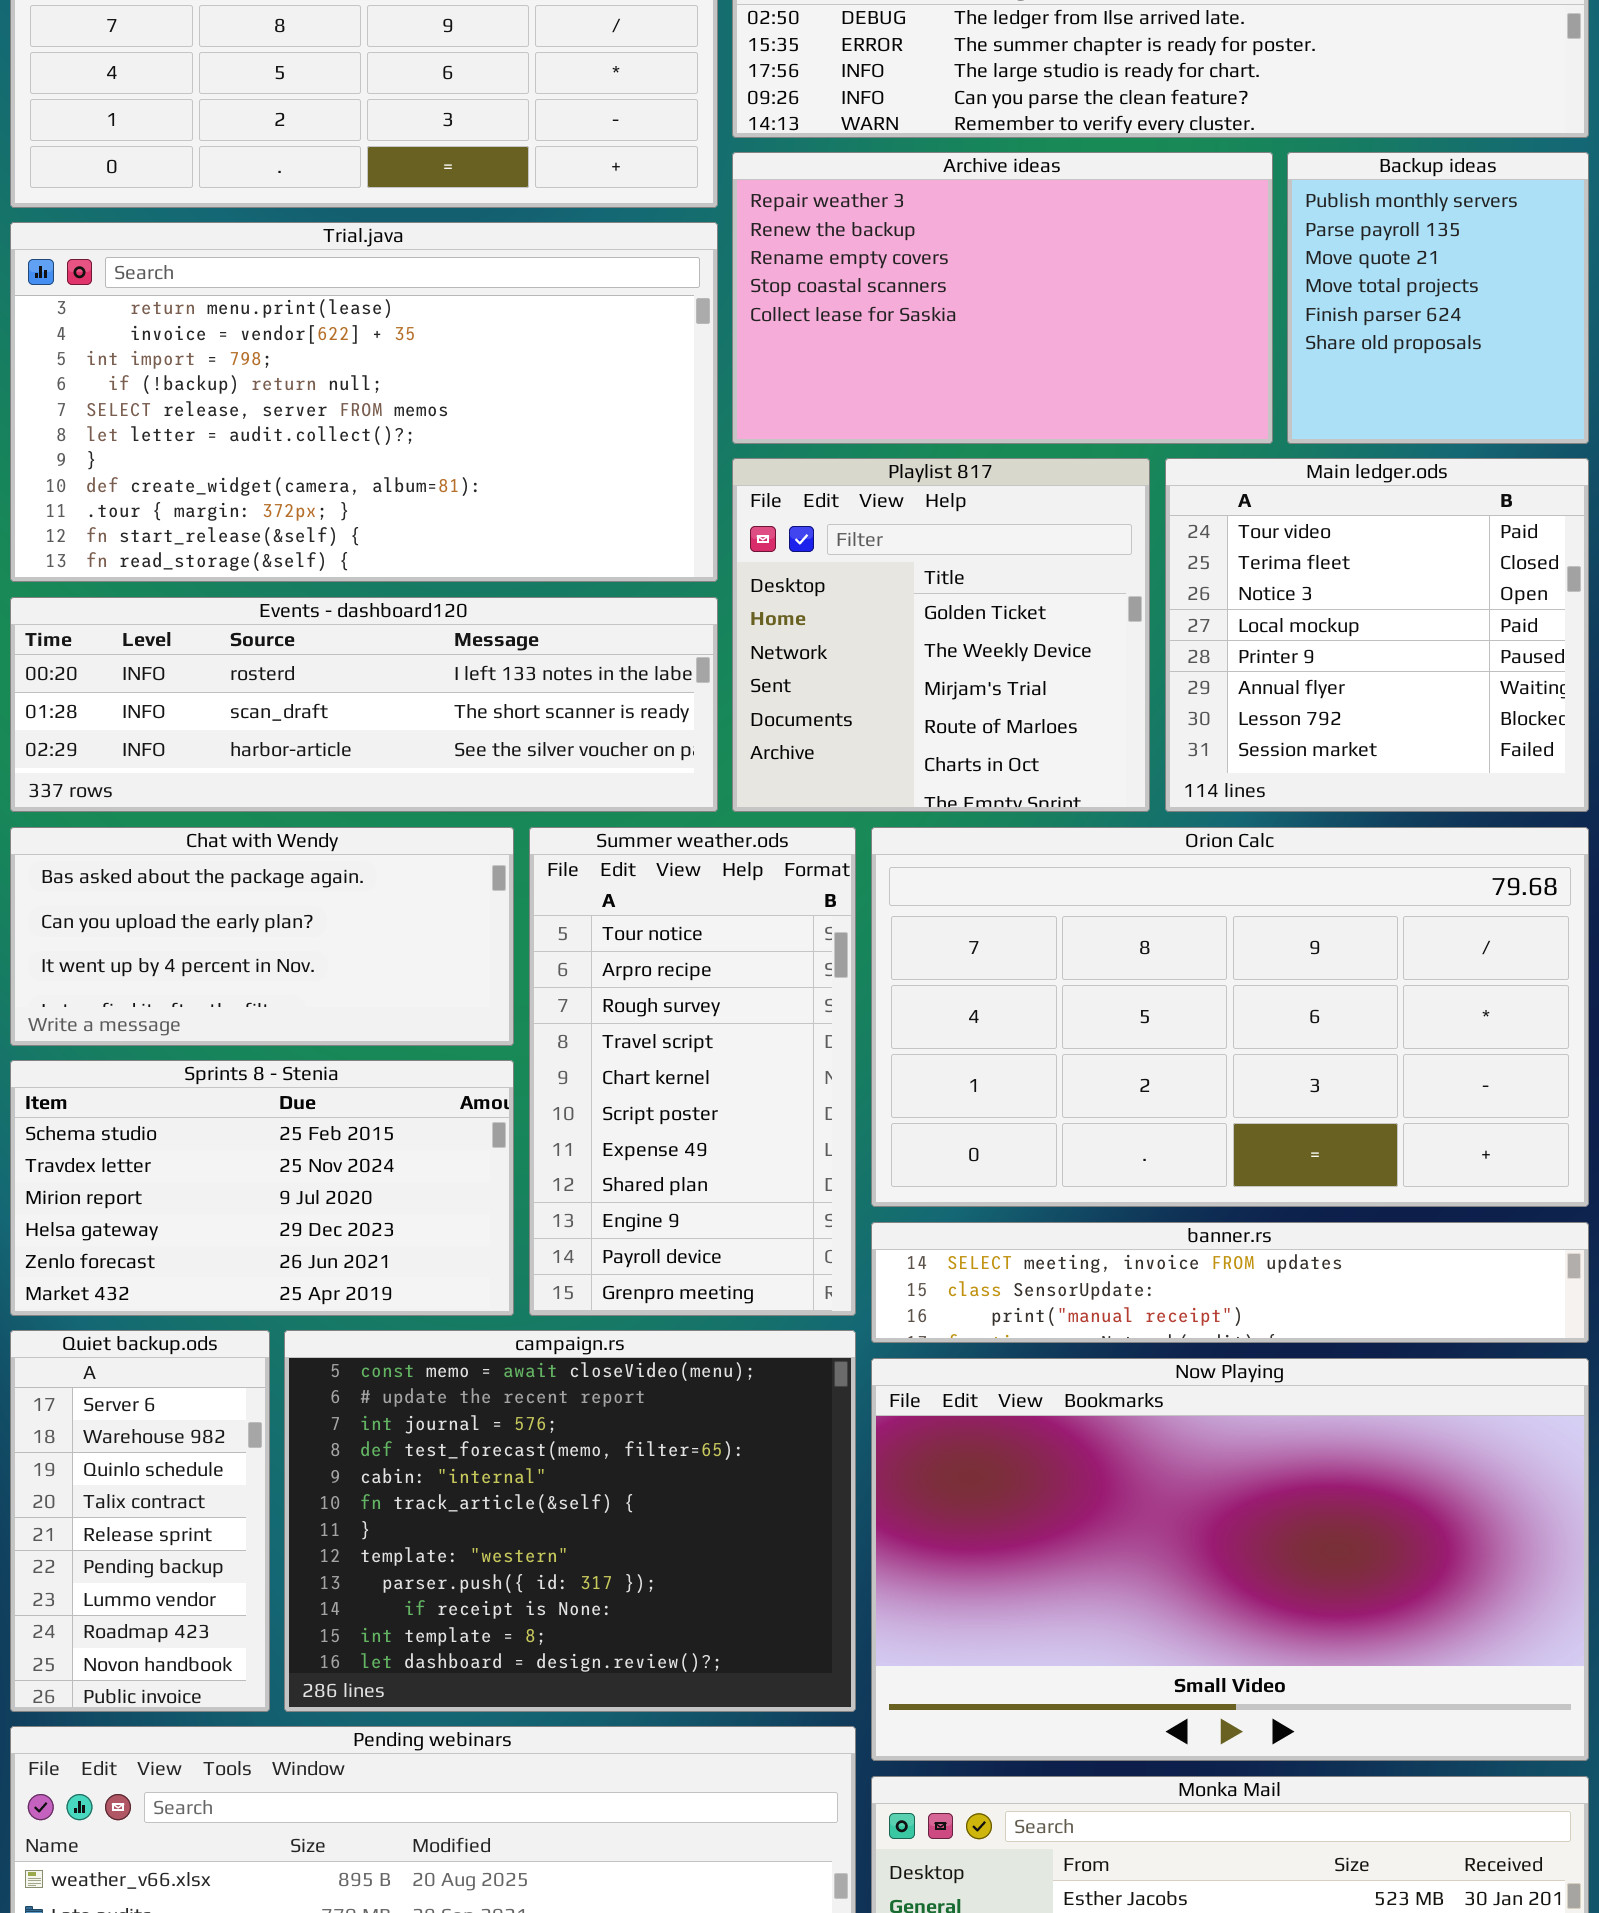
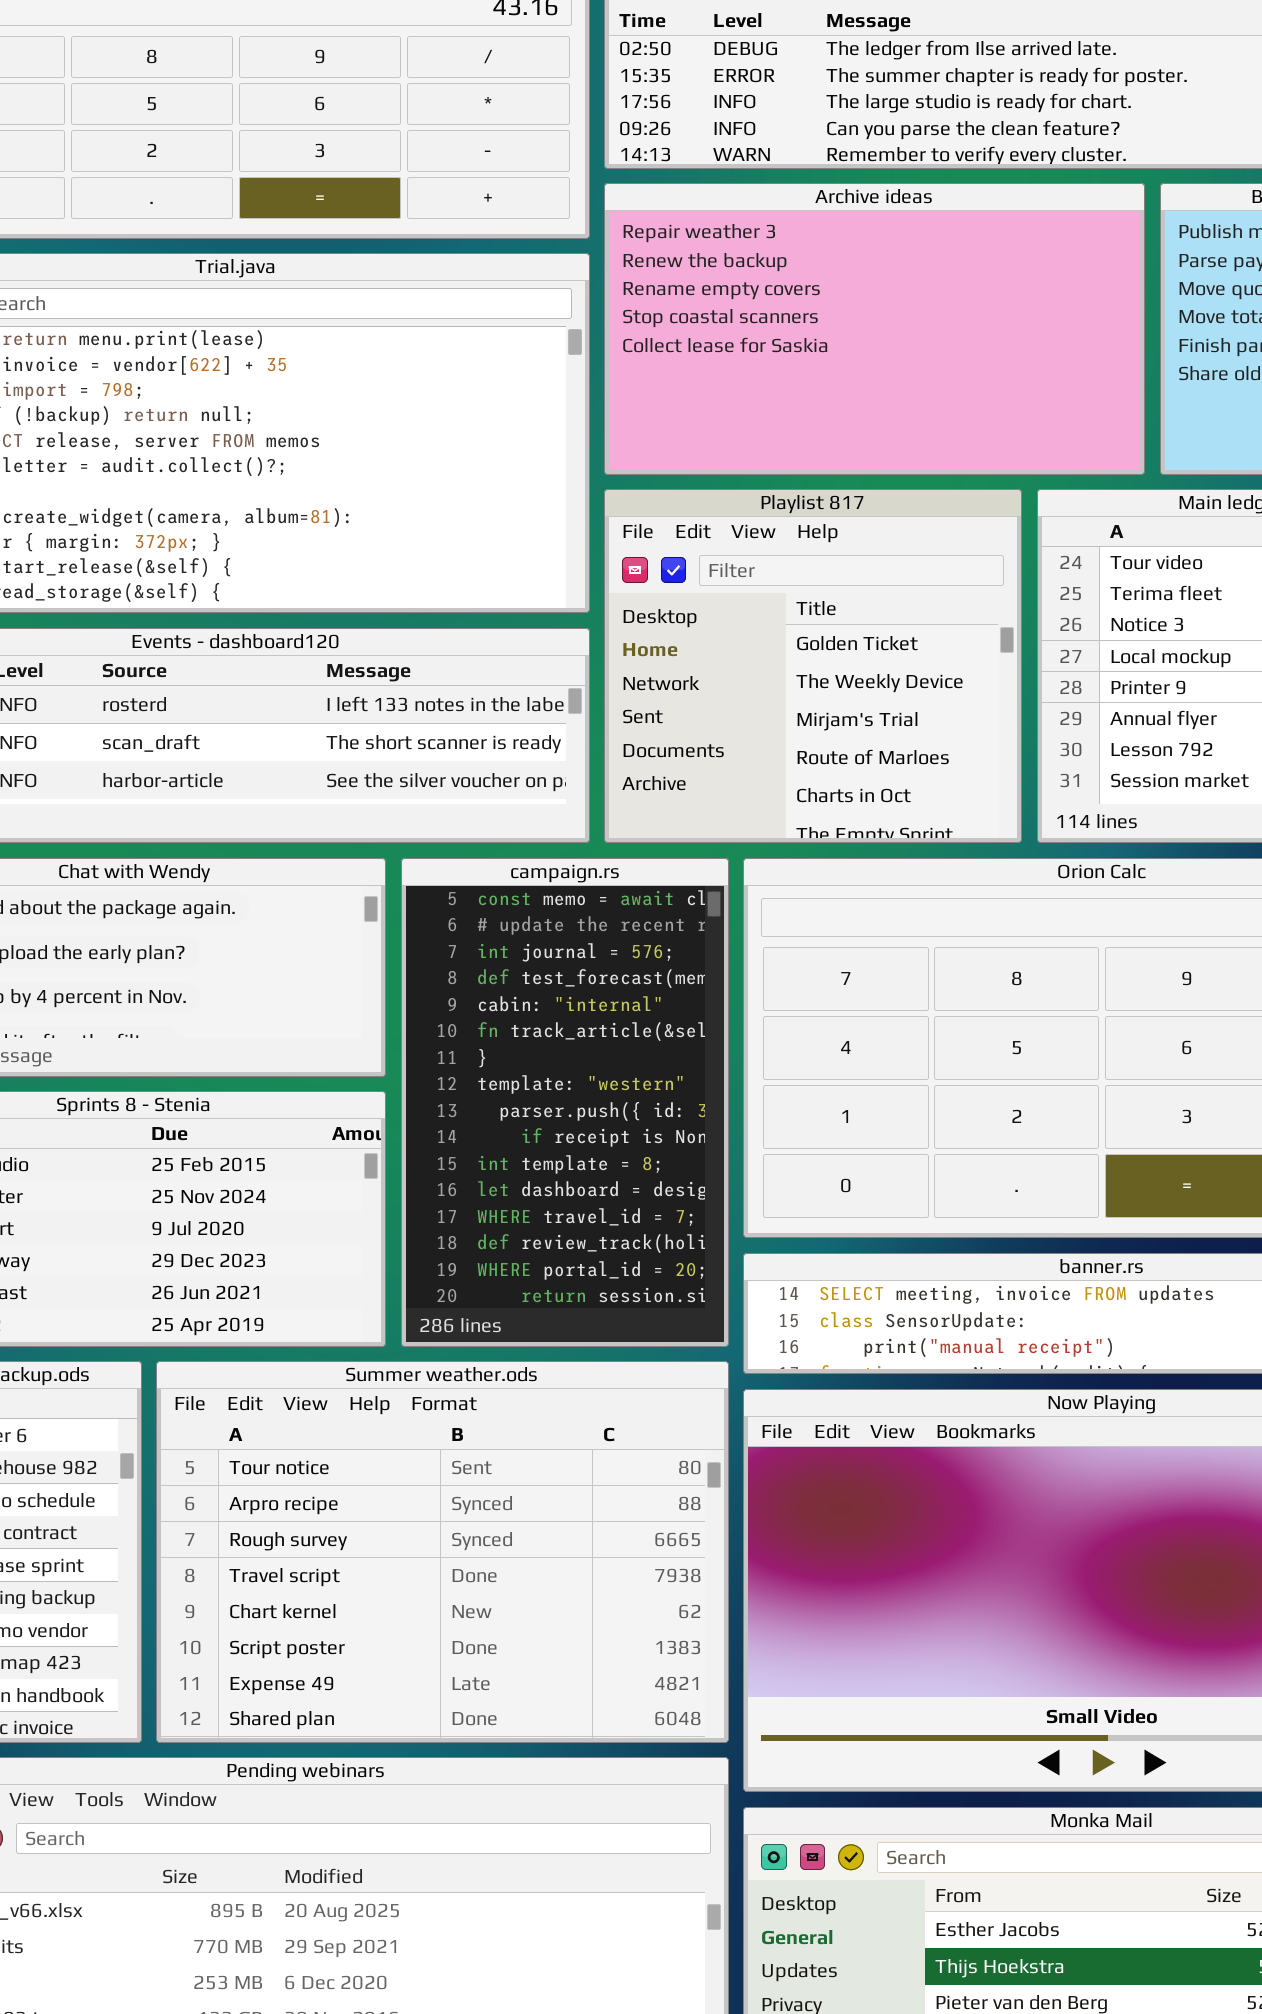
Summer weather.ods: [529,827,856,1316] -> [156,1361,729,1743], moved, resized
campaign.rs: [284,1330,856,1712] -> [401,858,729,1347], moved, resized

